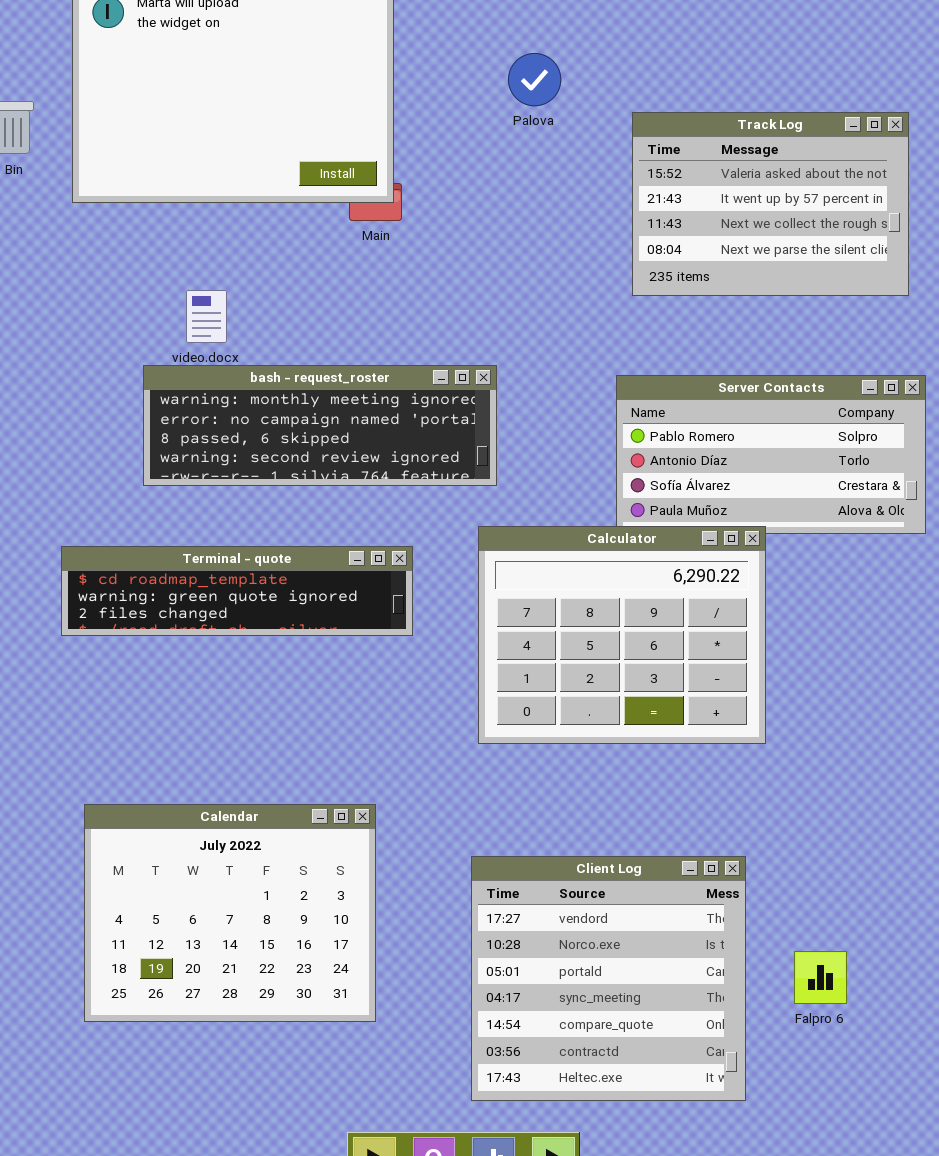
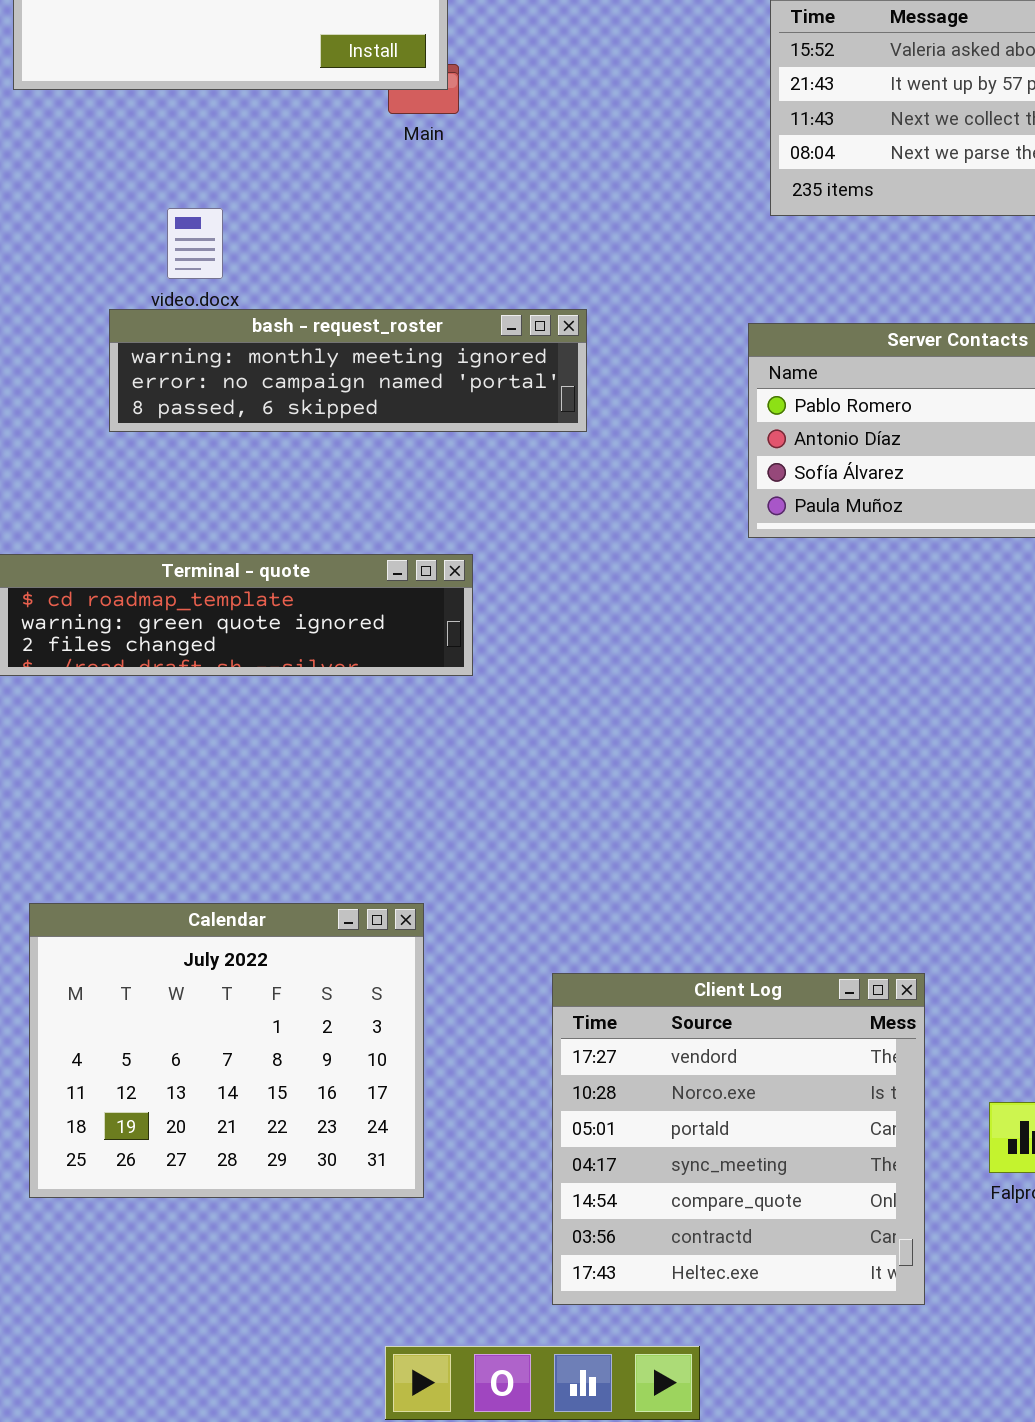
bash - request_roster: [143,365,497,486] -> [109,309,587,432], resized
Calculator: [478,526,766,744] -> none, closed

